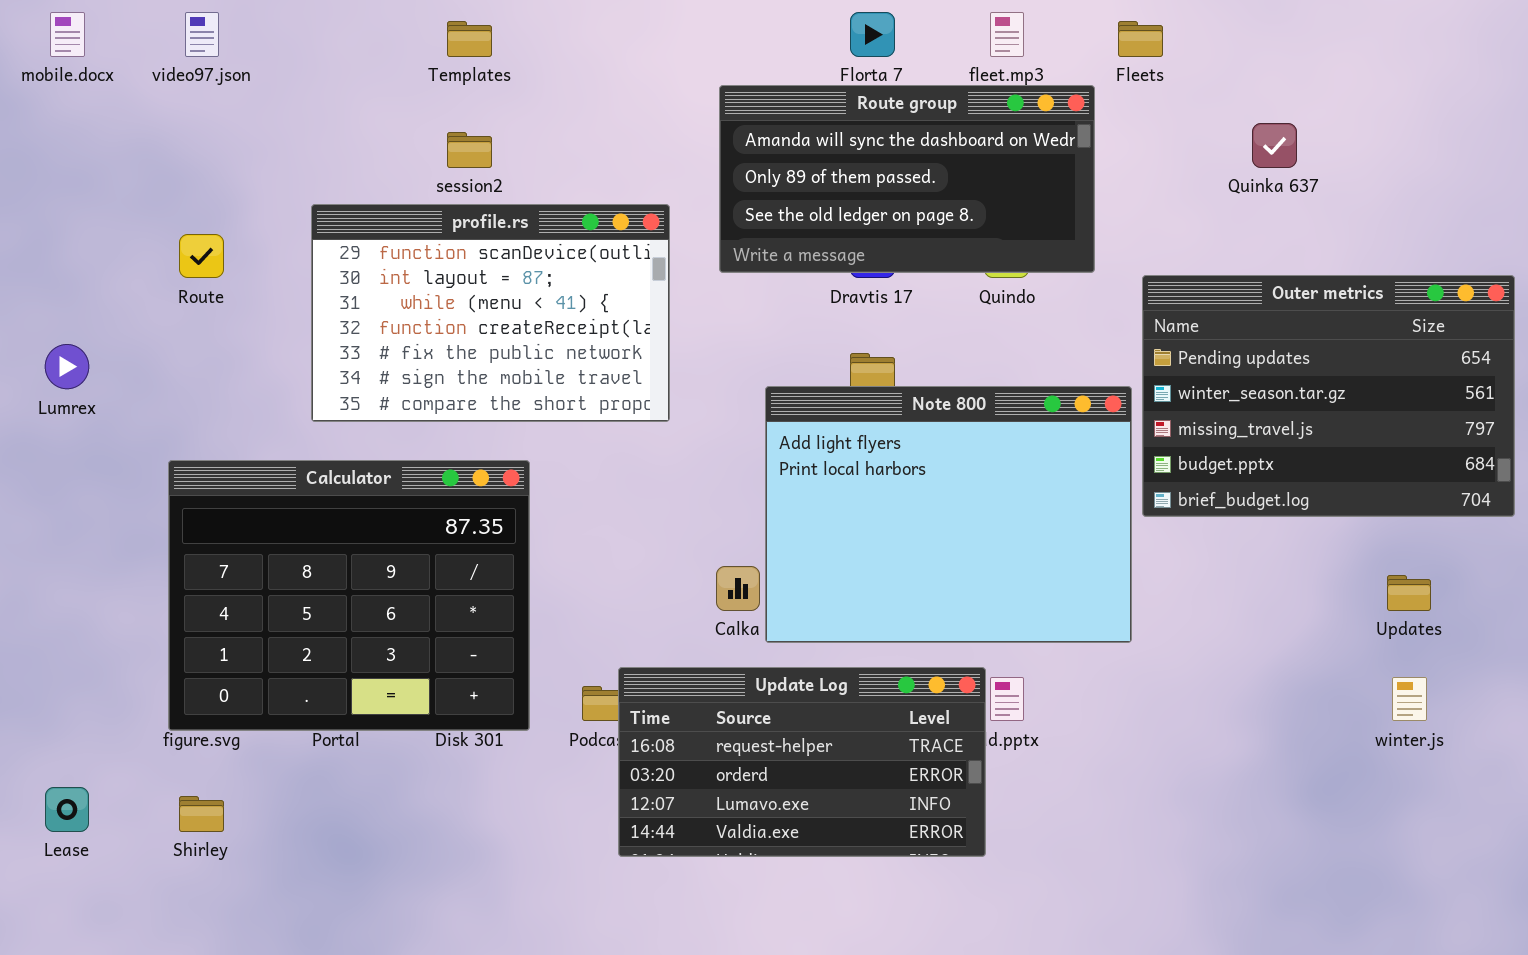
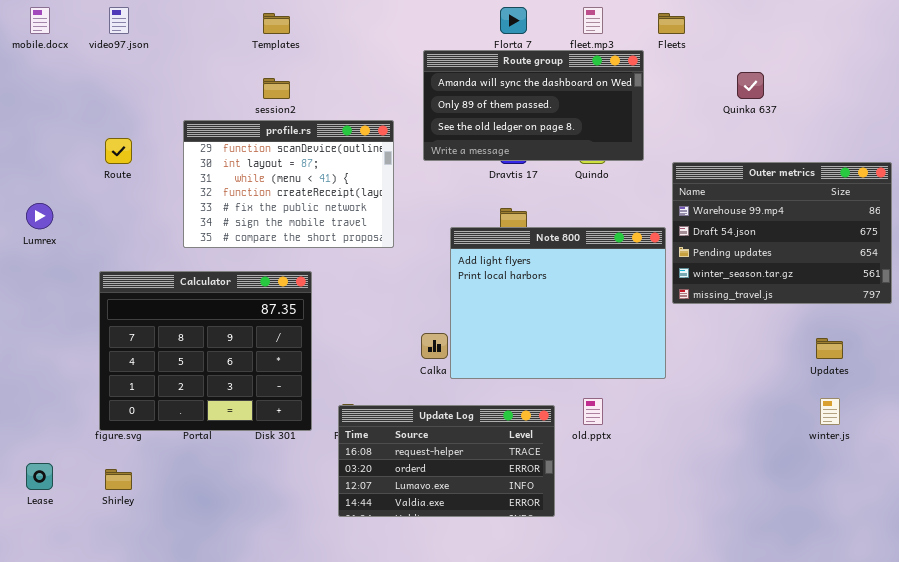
Outer metrics: [1142,275,1515,517] -> [672,162,892,304], scrolled up 2 rows
Update Log: [618,667,986,857] -> [338,405,555,517], moved

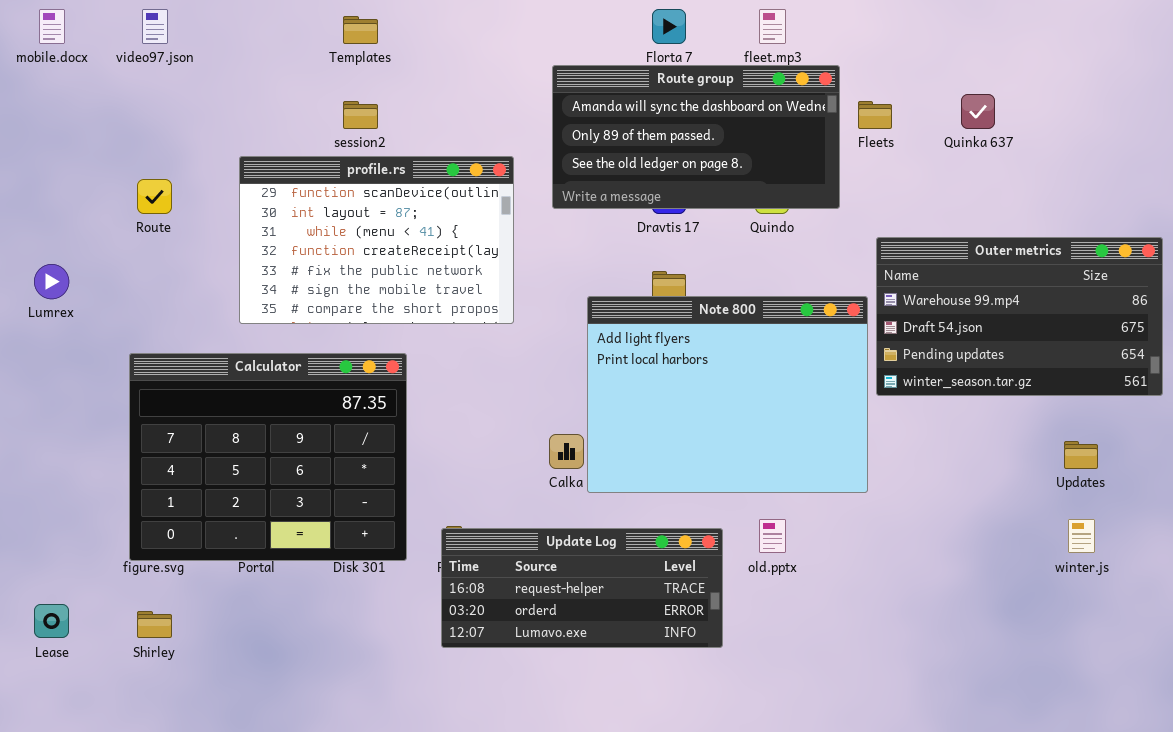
Fleets: [658,13,685,34] -> [858,101,892,129], moved
Outer metrics: [672,162,892,304] -> [876,237,1163,396], resized
Update Log: [338,405,555,517] -> [441,528,723,648], resized

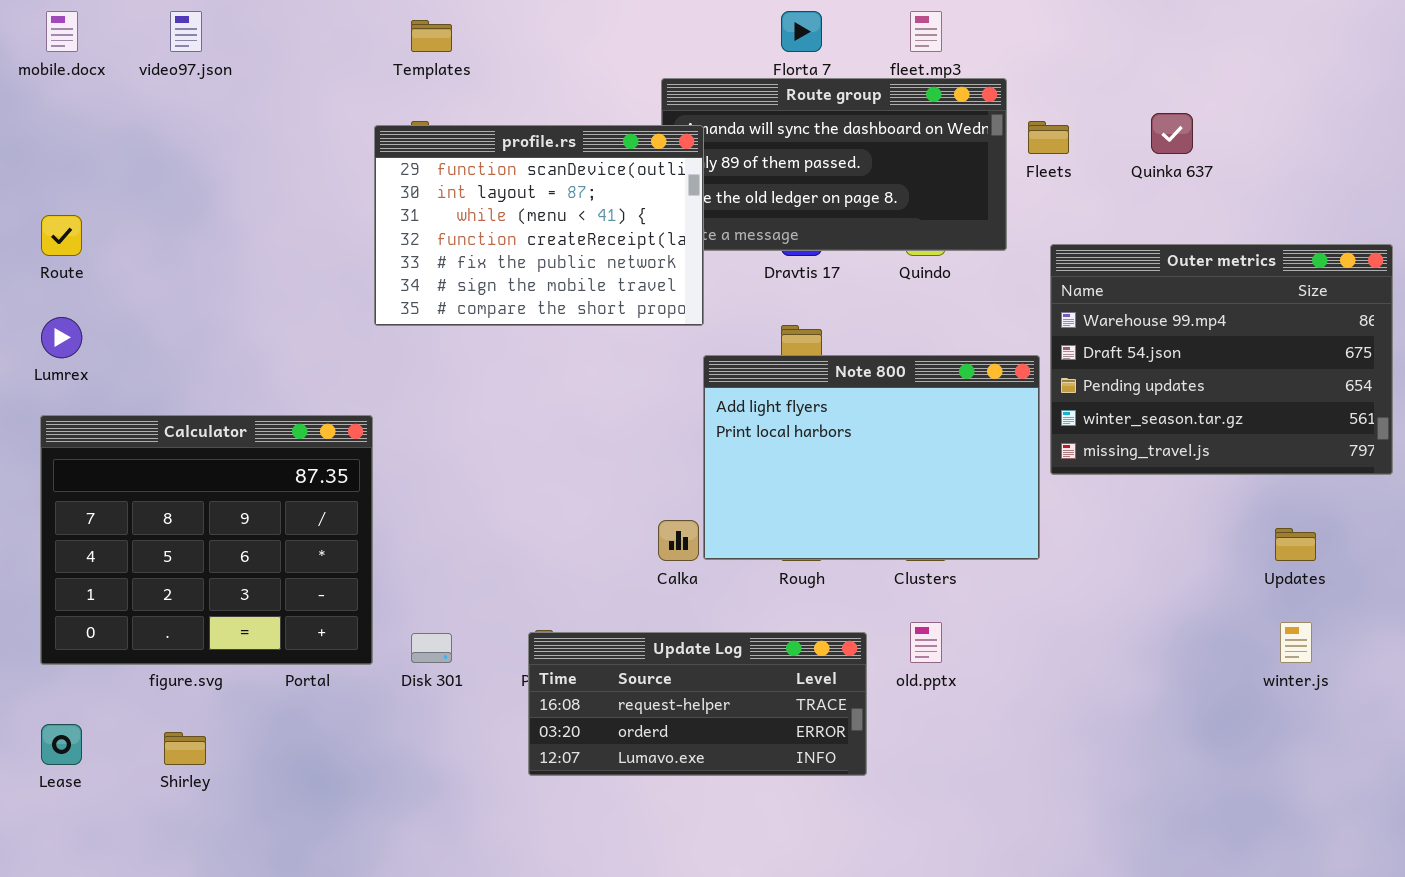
profile.rs: [239,156,514,324] -> [374,125,704,326], moved
Route: [137,179,172,214] -> [41,215,82,256], moved
Outer metrics: [876,237,1163,396] -> [1050,244,1393,475], resized
Note 800: [587,296,868,493] -> [703,355,1040,560], resized
Calculator: [129,353,407,561] -> [40,415,373,665], moved

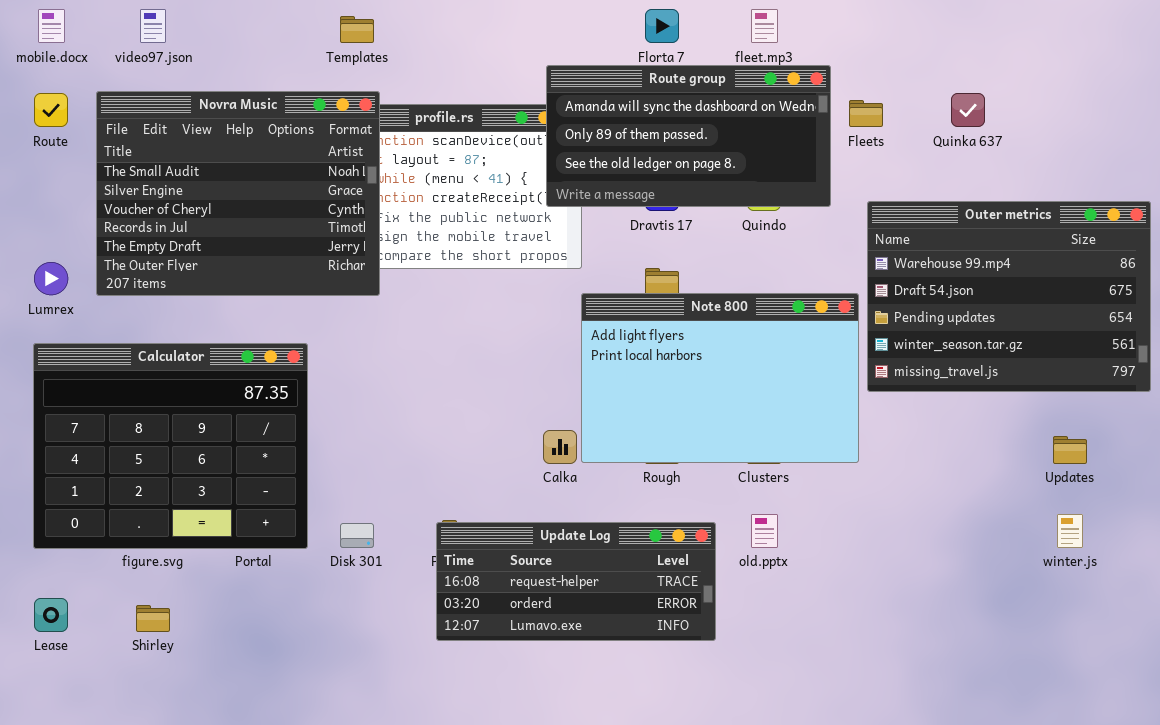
Route group: [661,78,1007,251] -> [546,65,831,207], raised
Novra Music: none -> [96,91,380,296], opened
Route: [41,215,82,256] -> [34,93,68,127], moved

